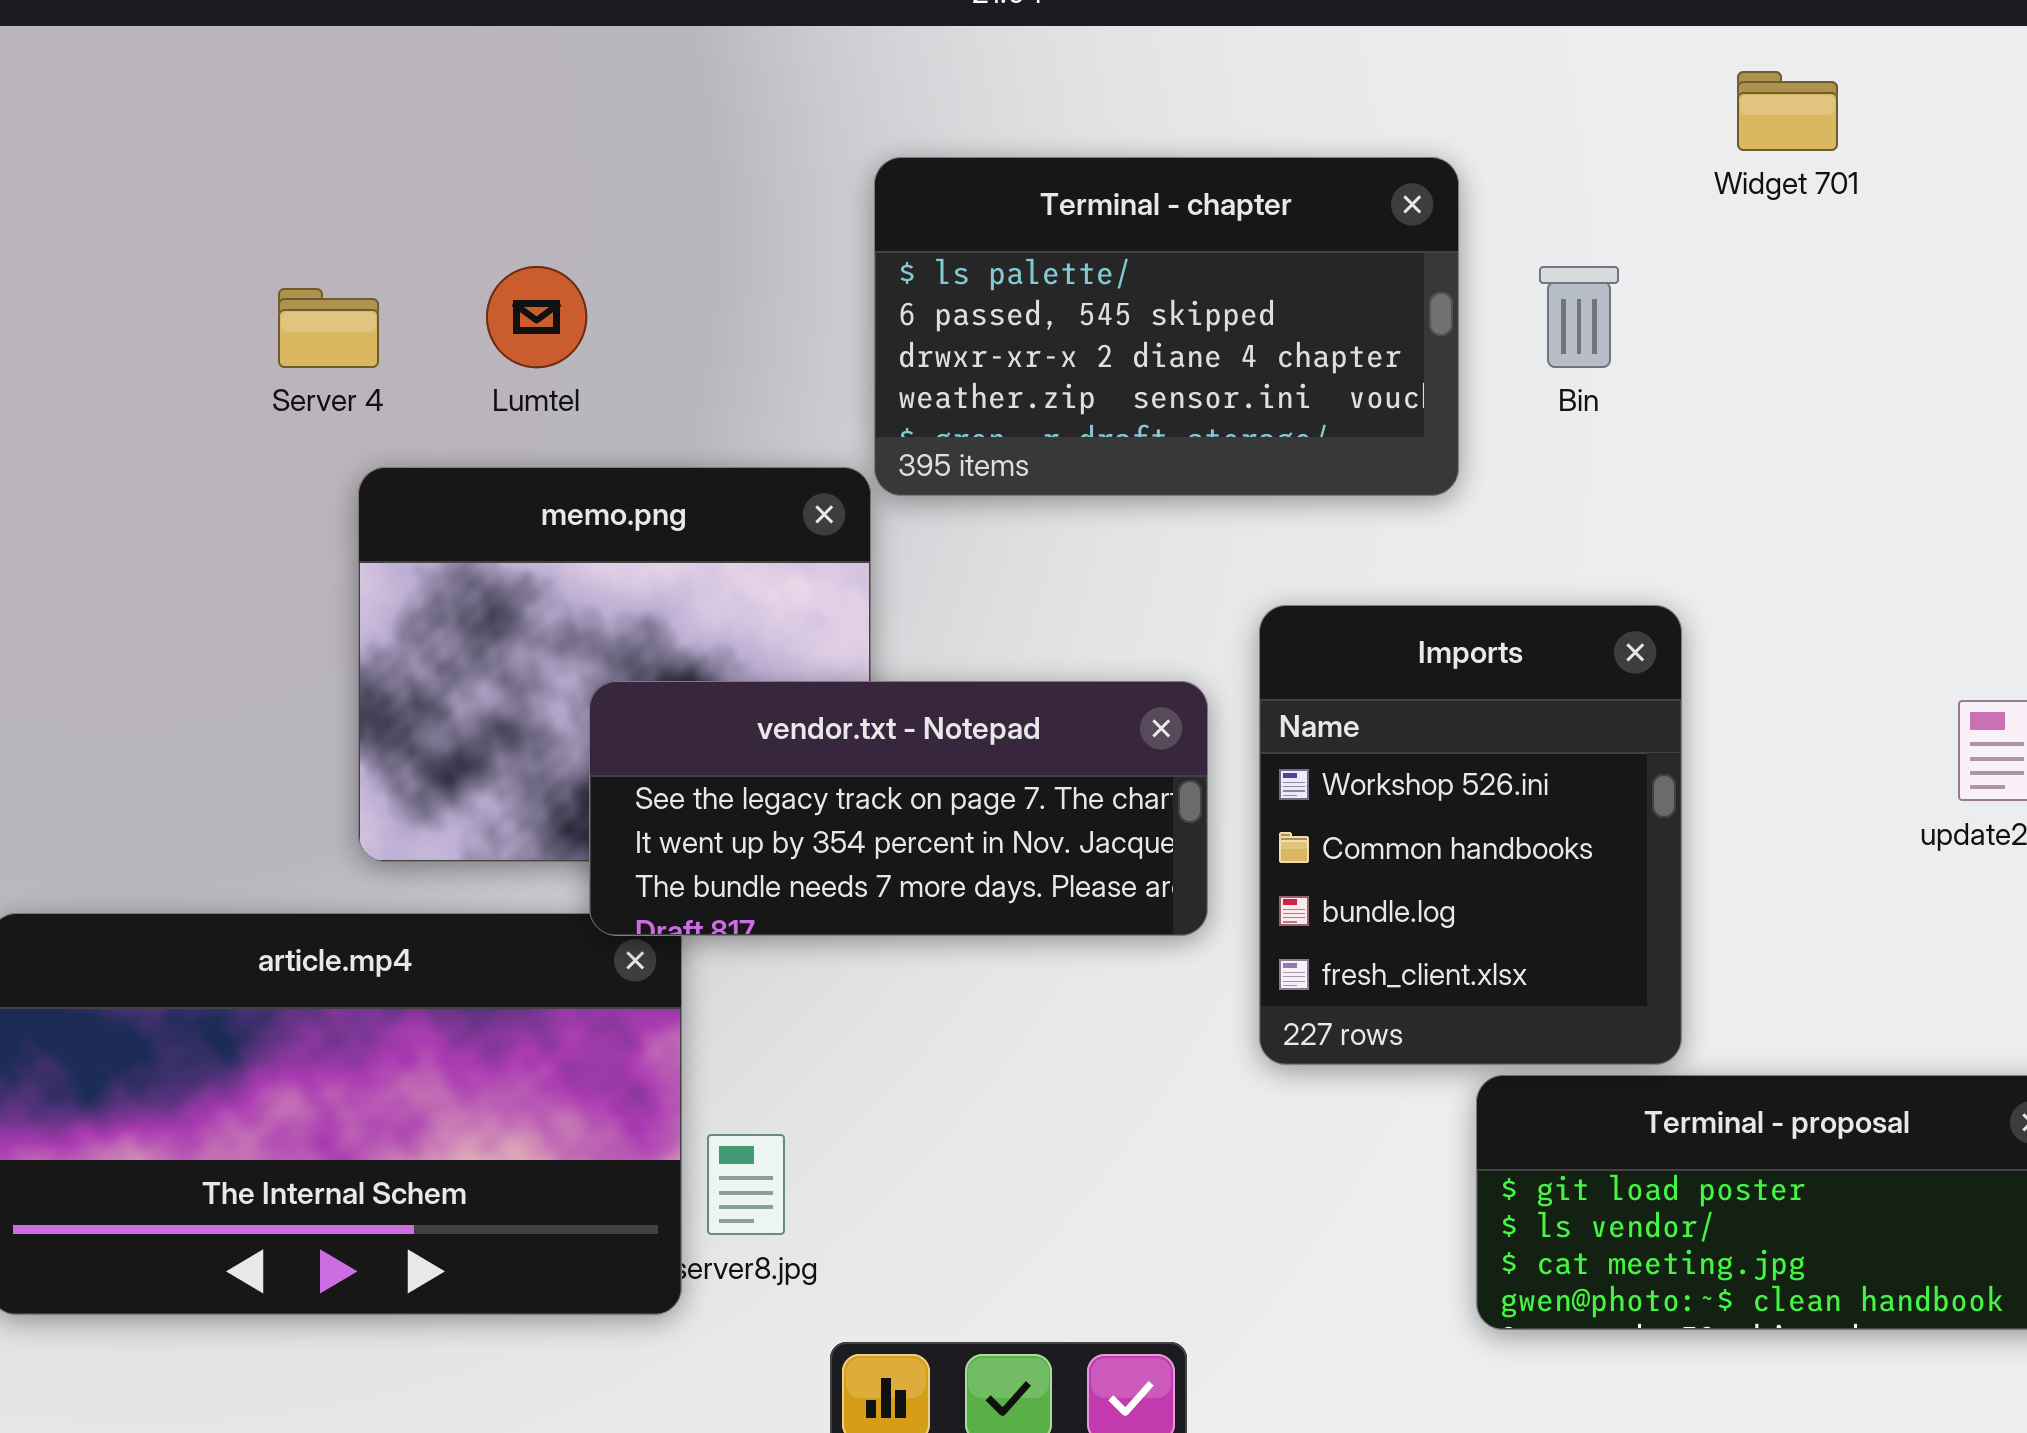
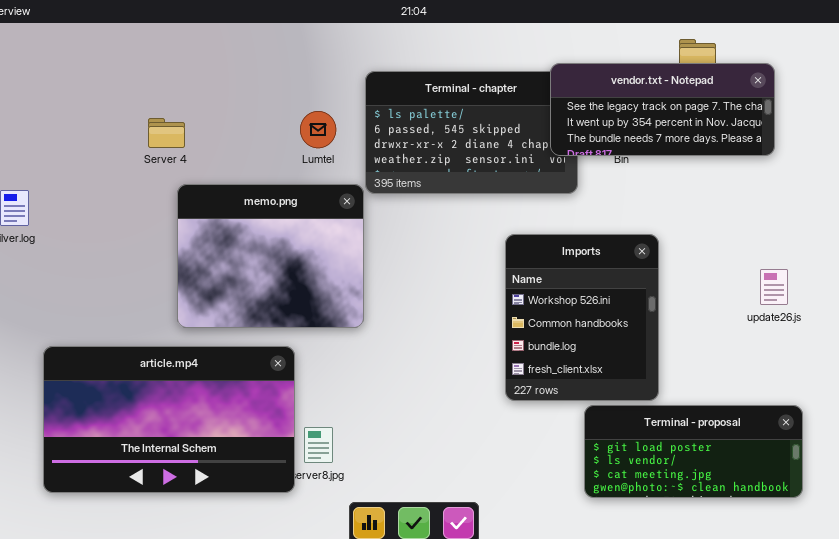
Lumtel: [486,266,587,368] -> [300,111,336,148], moved
vendor.txt - Notepad: [589,681,1208,936] -> [550,63,775,156], moved

